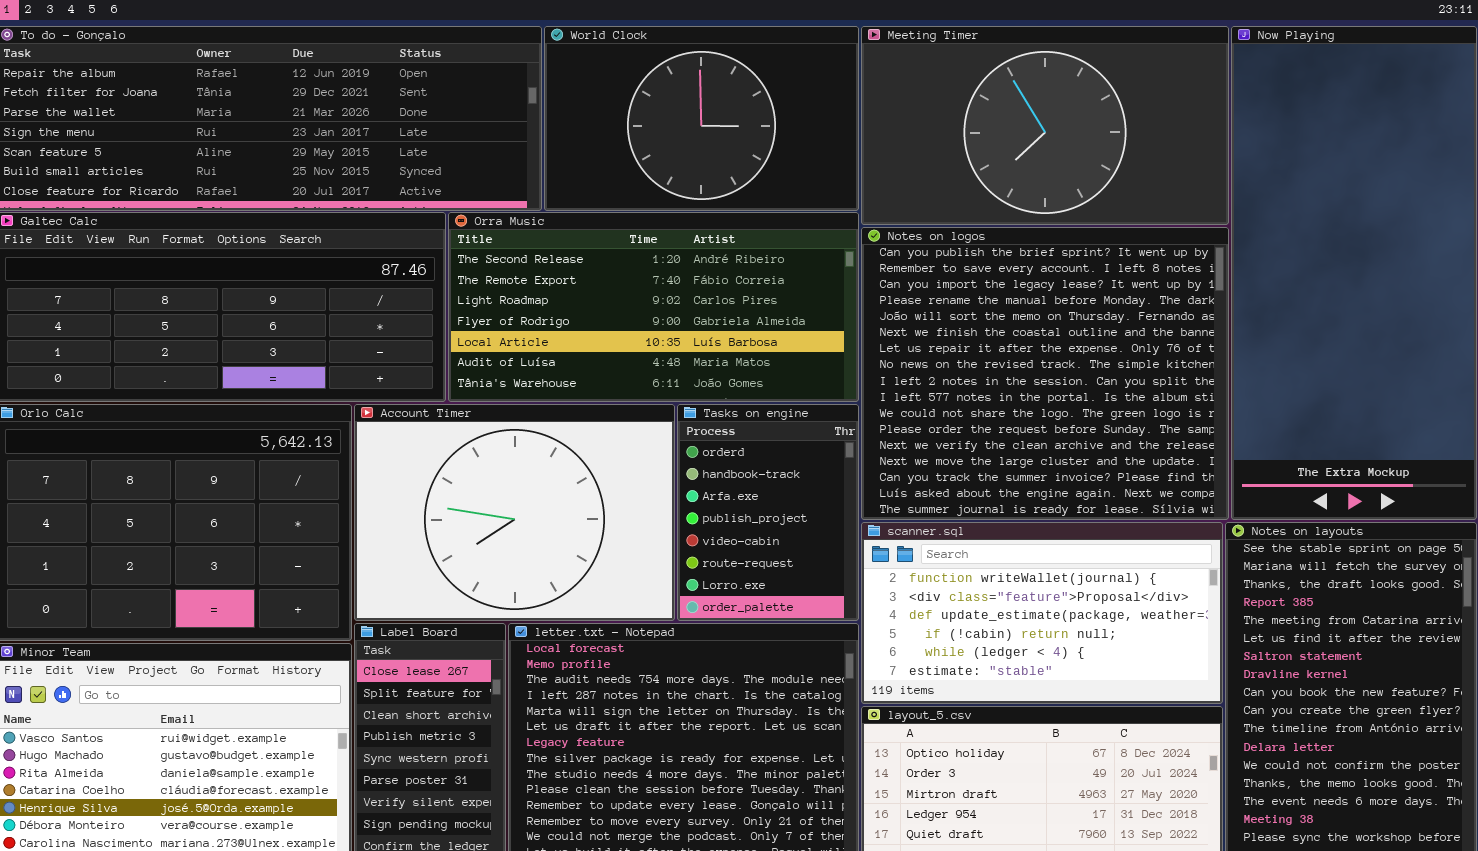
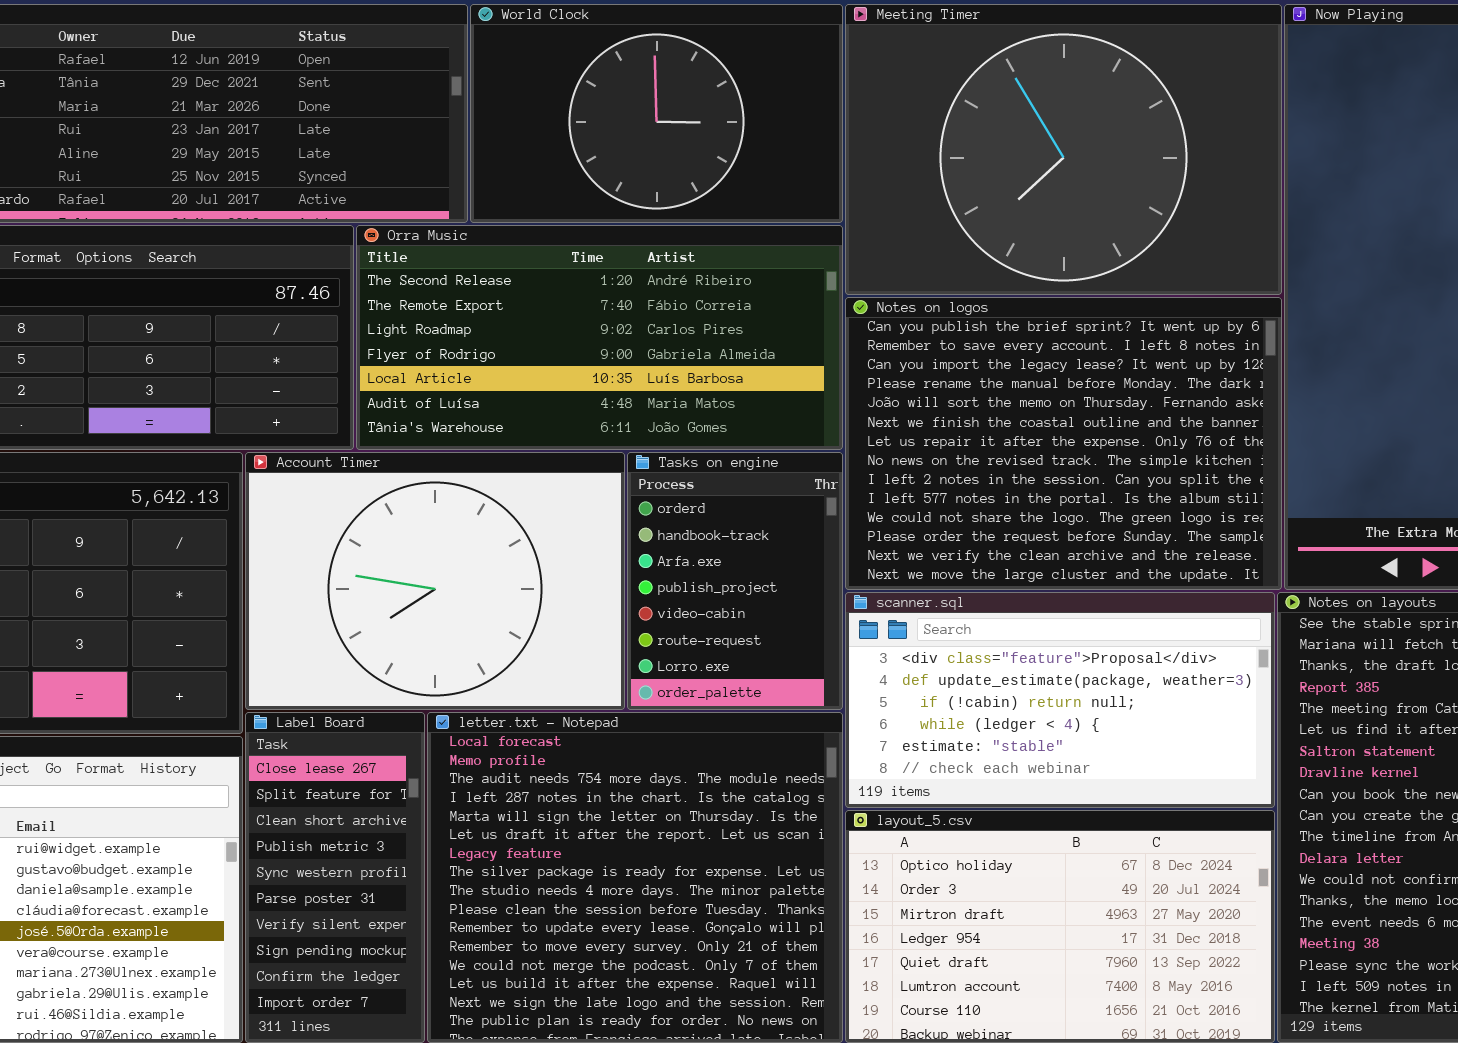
Meeting Timer: [861,26,1229,225] -> [845,4,1282,295], resized
Notes on logos: [861,227,1229,520] -> [845,297,1282,590], resized
scanner.sql: [861,522,1223,704] -> [845,592,1275,808], scrolled down 1 row

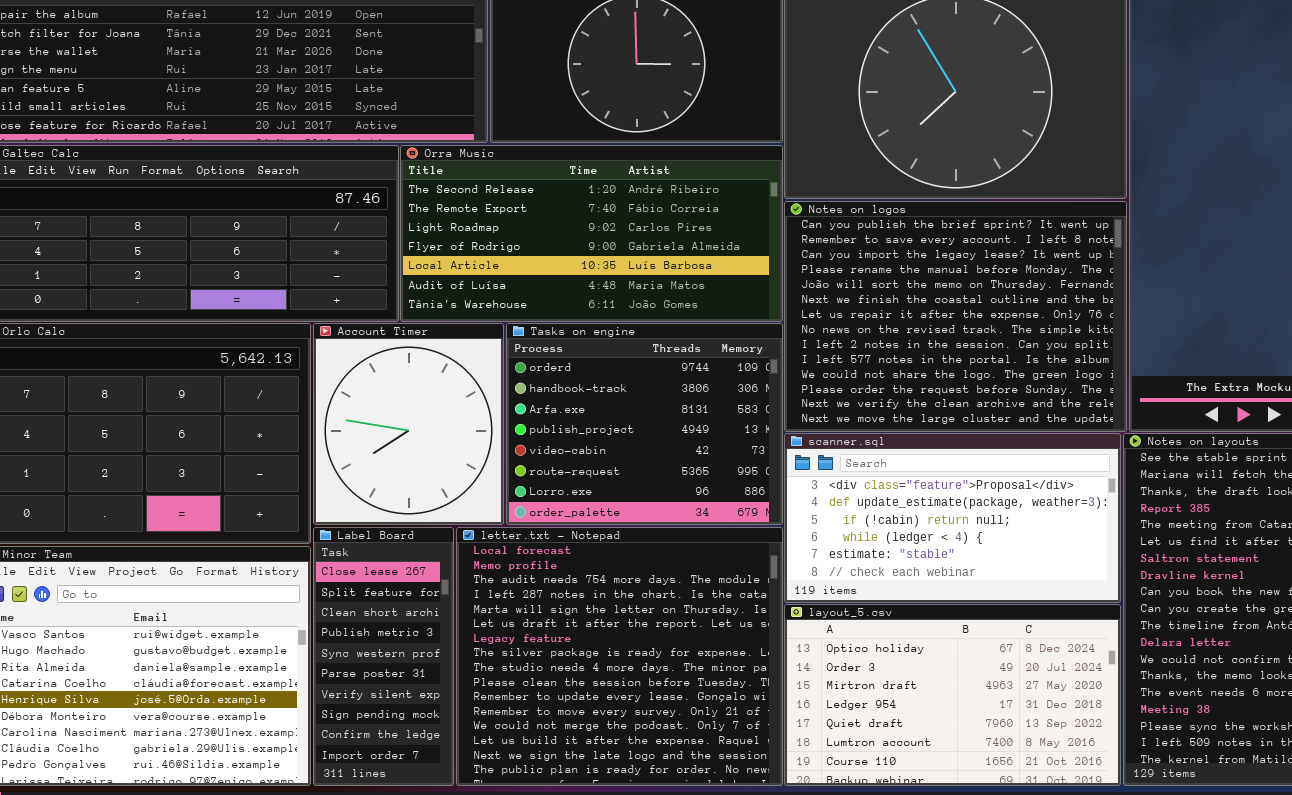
Account Timer: [245,452,625,710] -> [313,323,504,525], resized
Tasks on engine: [627,452,843,710] -> [506,323,783,525], resized

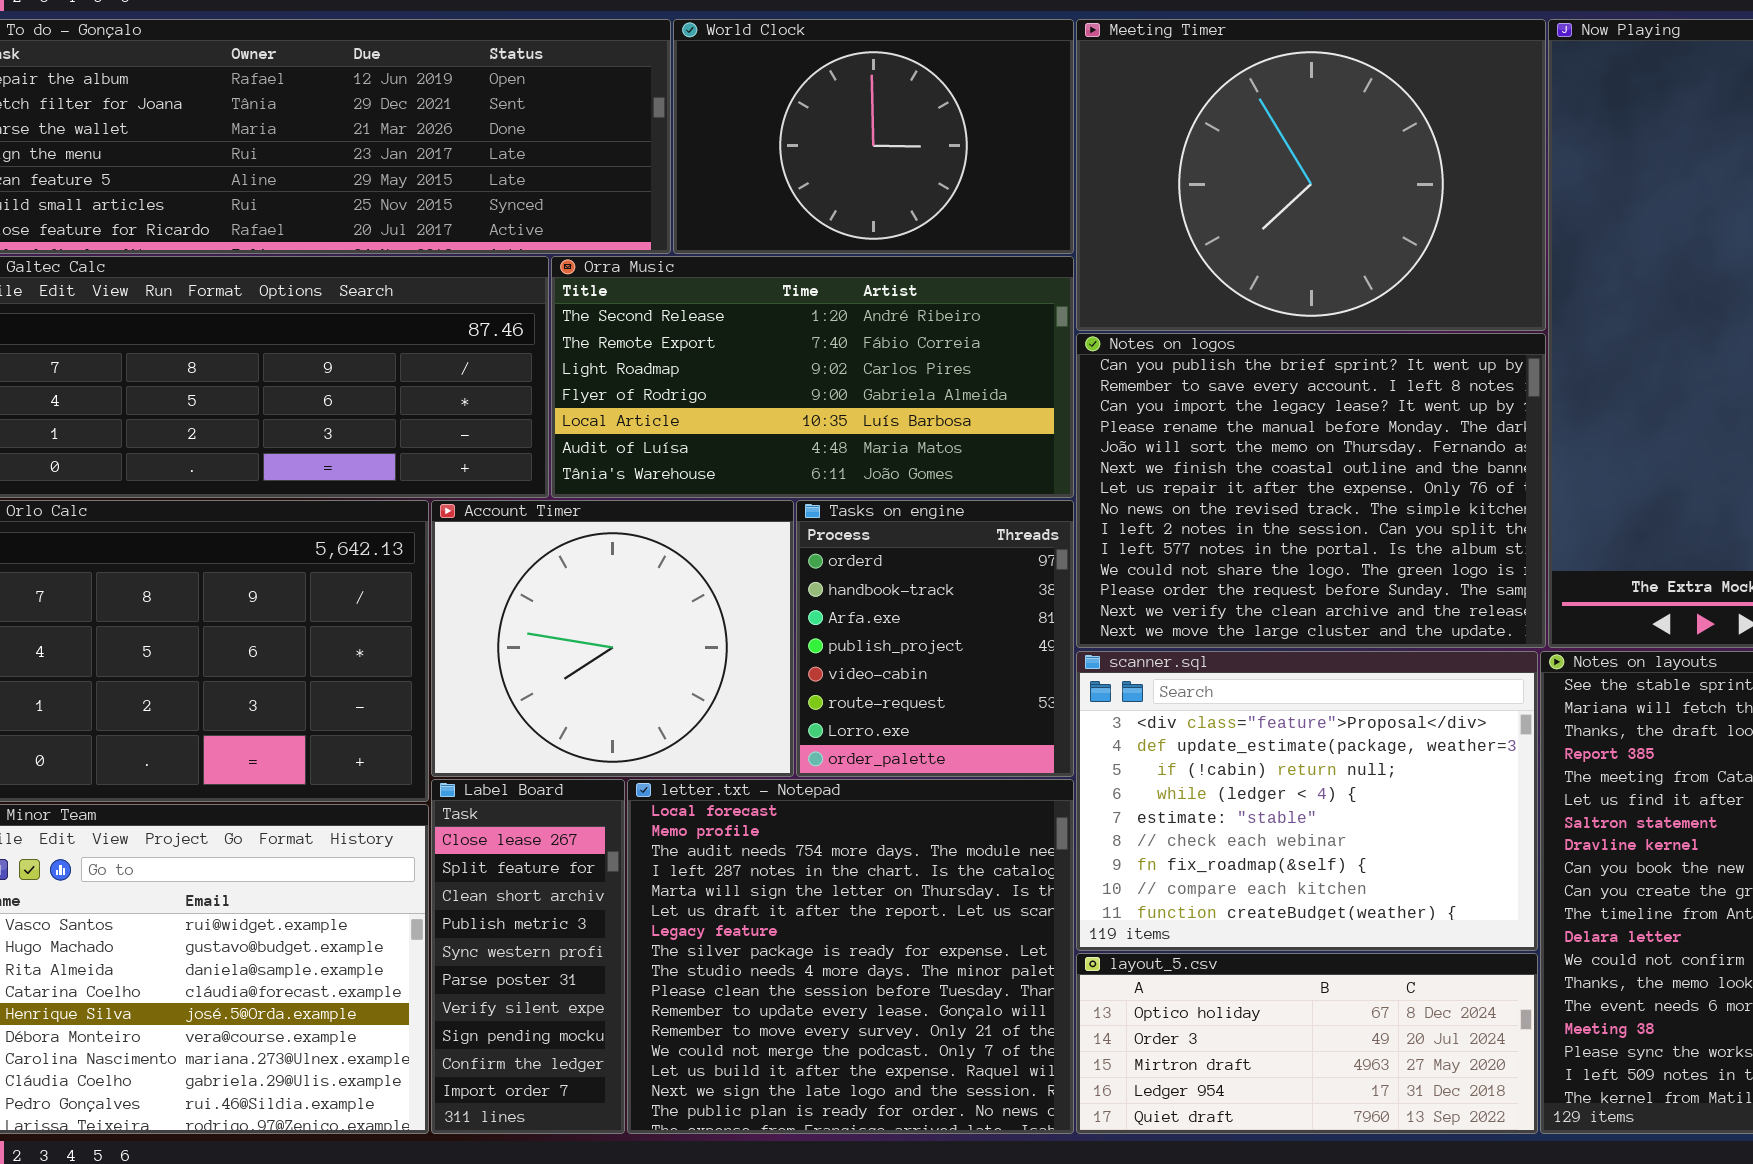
Account Timer: [313,323,504,525] -> [431,500,794,777], resized
Tasks on engine: [506,323,783,525] -> [796,500,1074,777], resized
scanner.sql: [784,433,1121,603] -> [1076,651,1538,951], resized
layout_5.csv: [784,604,1121,786] -> [1076,953,1538,1134], resized

